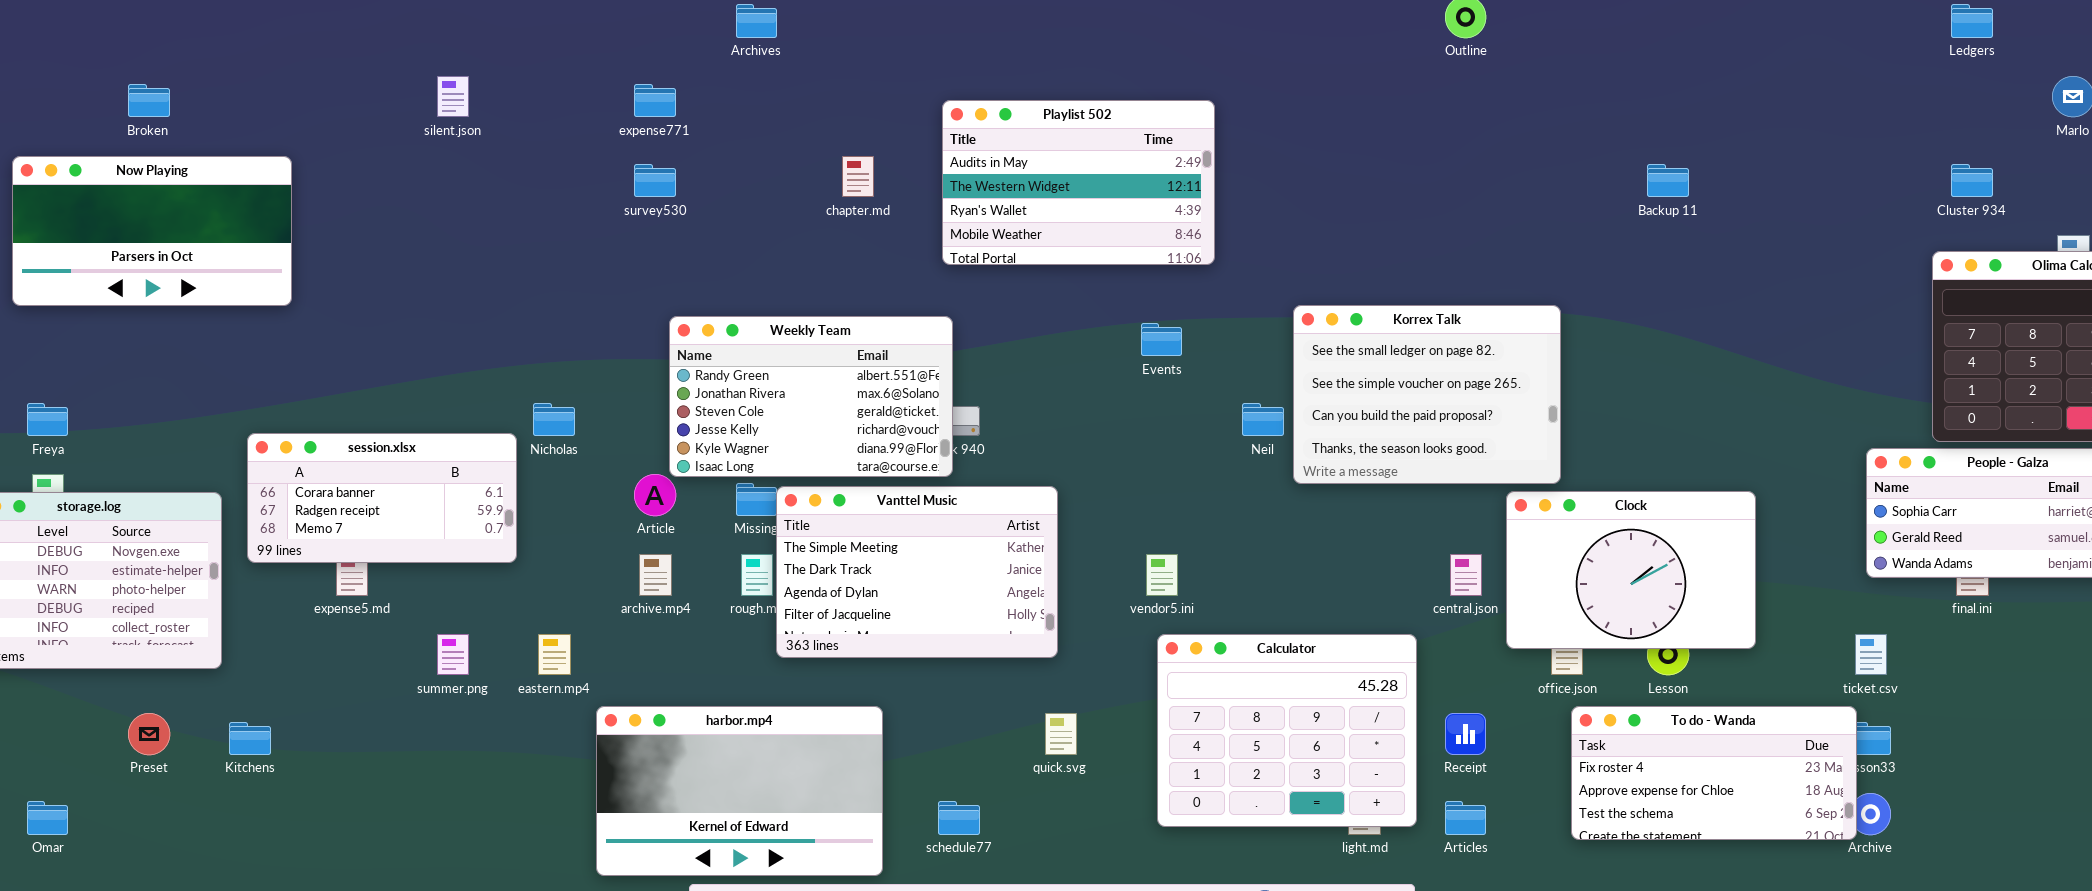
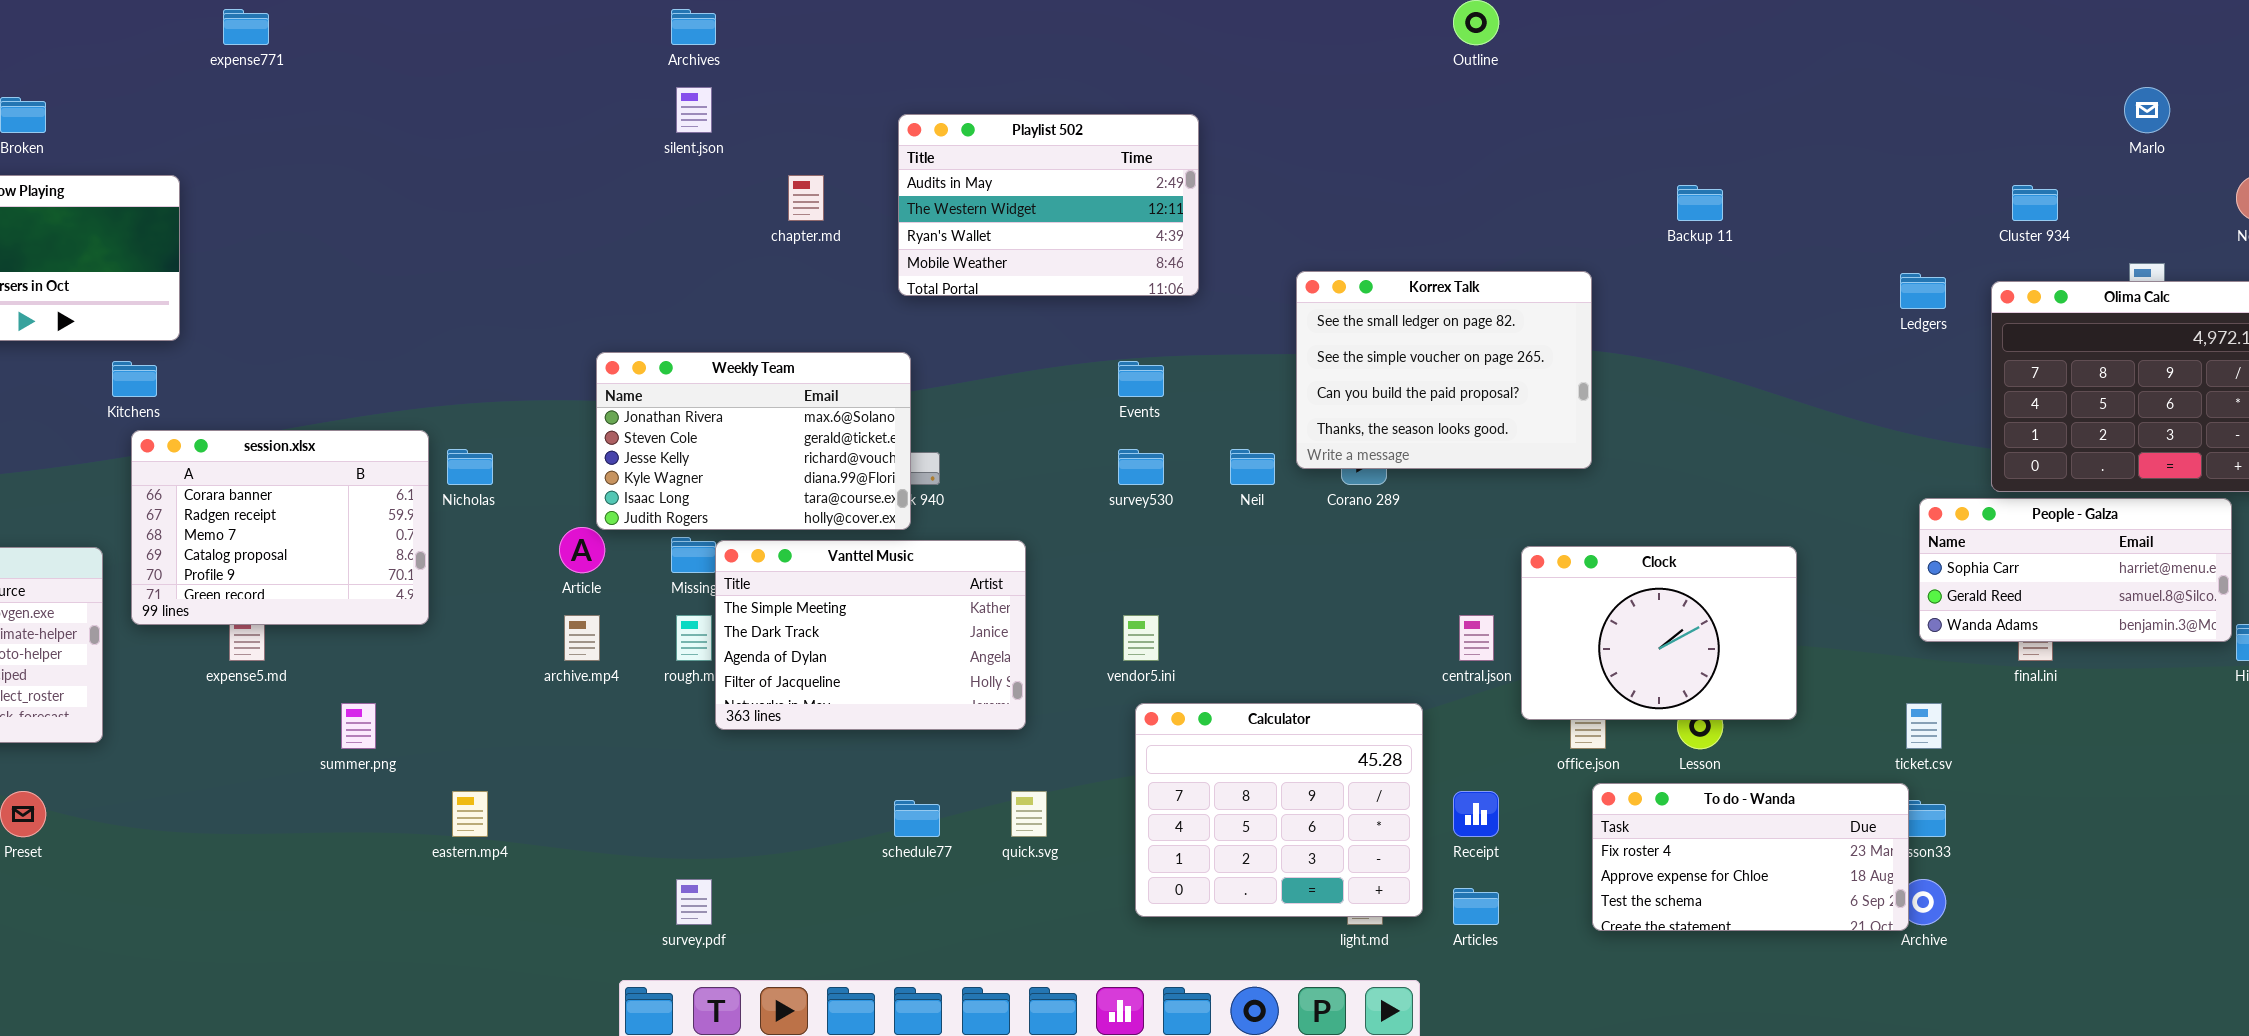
Ledgers: [1951,4,1993,38] -> [1900,273,1946,309], moved
silent.json: [437,76,469,117] -> [676,87,712,133], moved
expense771: [634,84,676,117] -> [223,9,269,45], moved
survey530: [634,164,676,197] -> [1118,449,1164,485], moved
Korrex Talk: [1293,305,1561,484] -> [1296,271,1592,469], moved
Weekly Team: [669,316,953,477] -> [596,352,911,530], scrolled down 1 row
session.xlsx: [247,433,517,563] -> [131,430,429,625], resized
eastern.mp4: [538,634,571,675] -> [452,791,488,837], moved
harbor.mp4: [596,706,883,876] -> none, closed
Kitchens: [229,722,271,755] -> [112,361,157,397], moved
schedule77: [938,801,980,835] -> [894,800,940,837], moved

